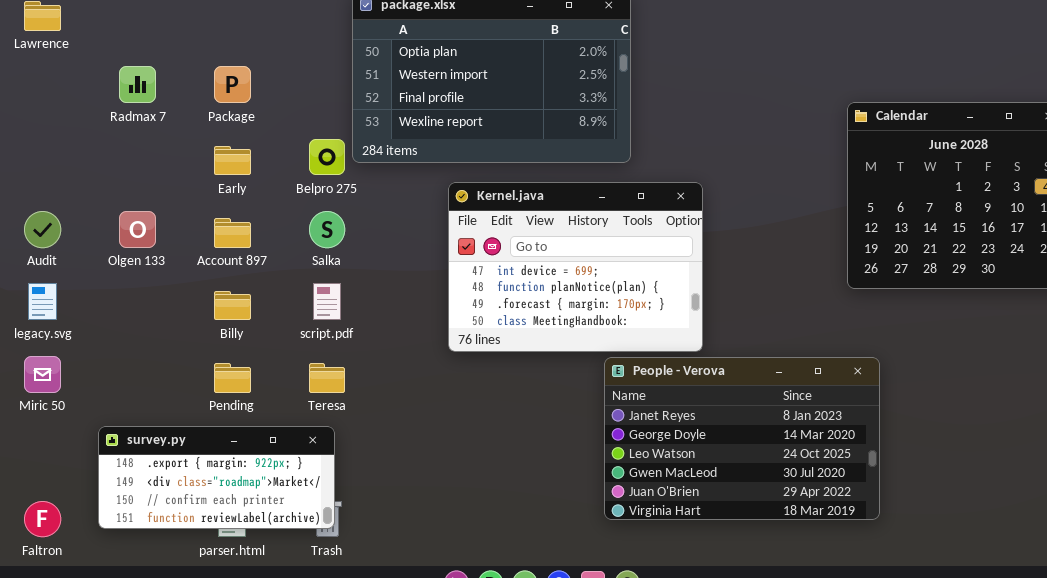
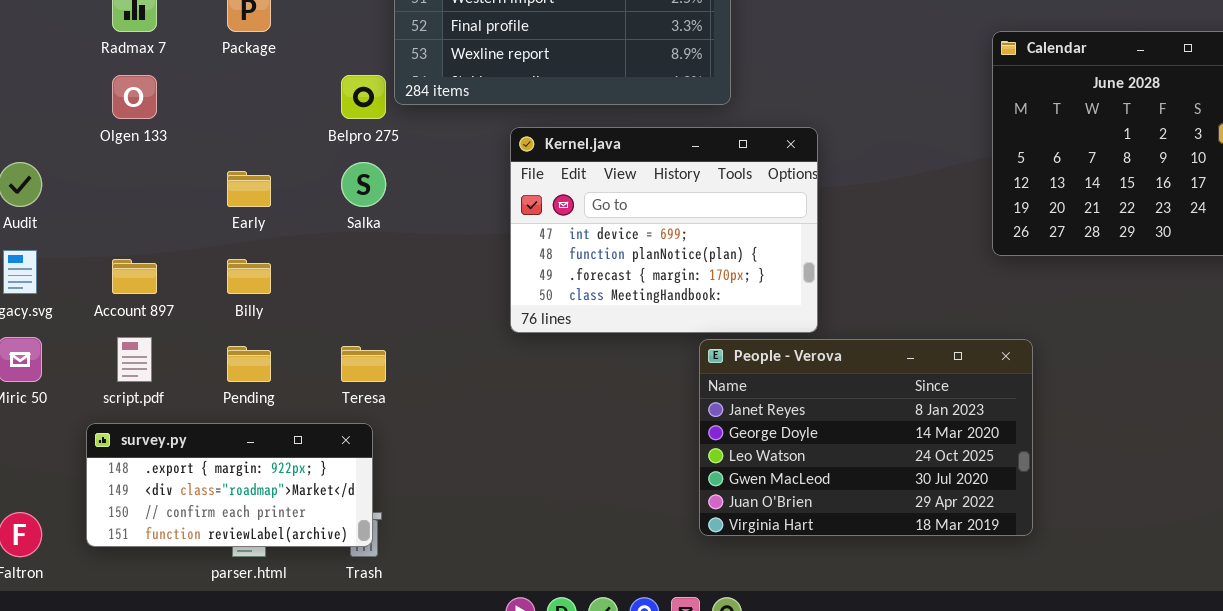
Early: [214,146,251,175] -> [227,171,271,207], moved
Olgen 133: [119,211,156,248] -> [112,75,157,119], moved
Account 897: [214,218,251,248] -> [112,259,157,294], moved
script.pdf: [313,283,341,320] -> [117,337,152,382], moved

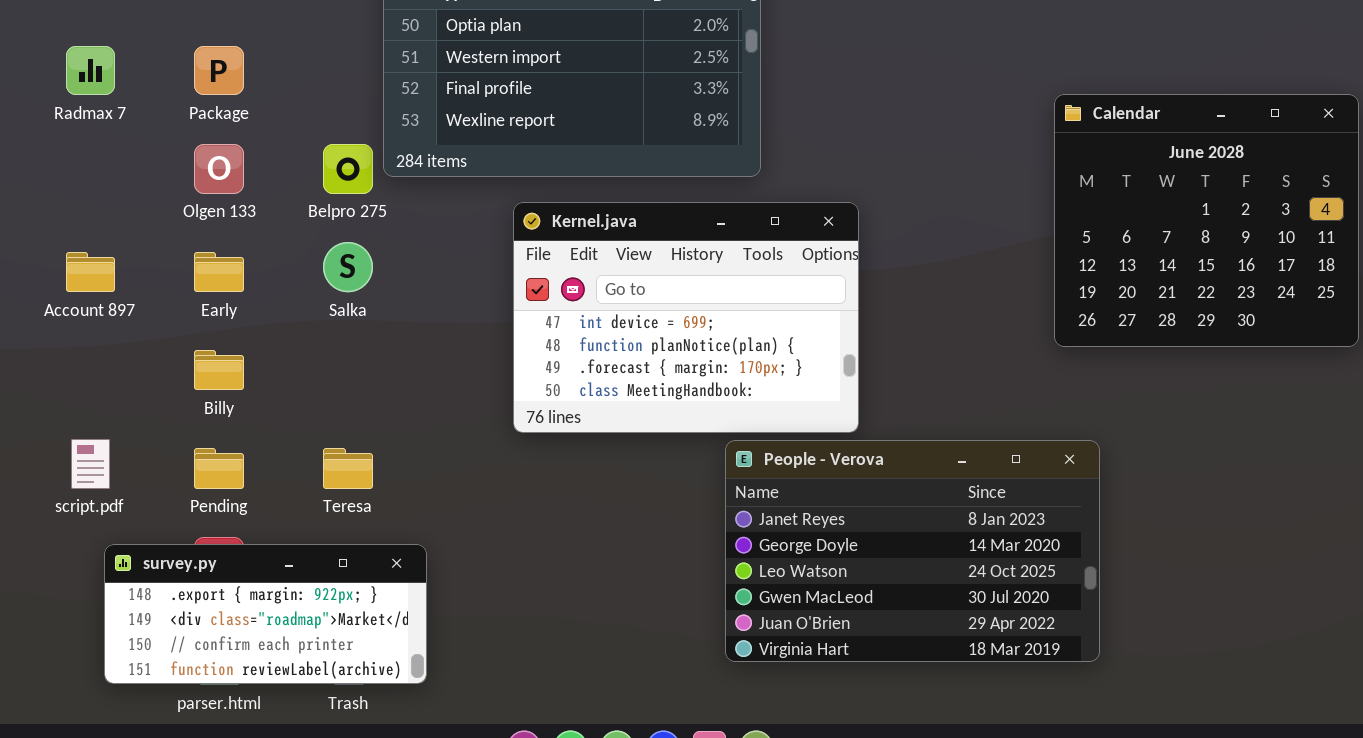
Olgen 133: [112,75,157,119] -> [194,144,244,194], moved
Account 897: [112,259,157,294] -> [66,252,115,292], moved
survey.py: [86,423,373,547] -> [104,544,427,684], moved

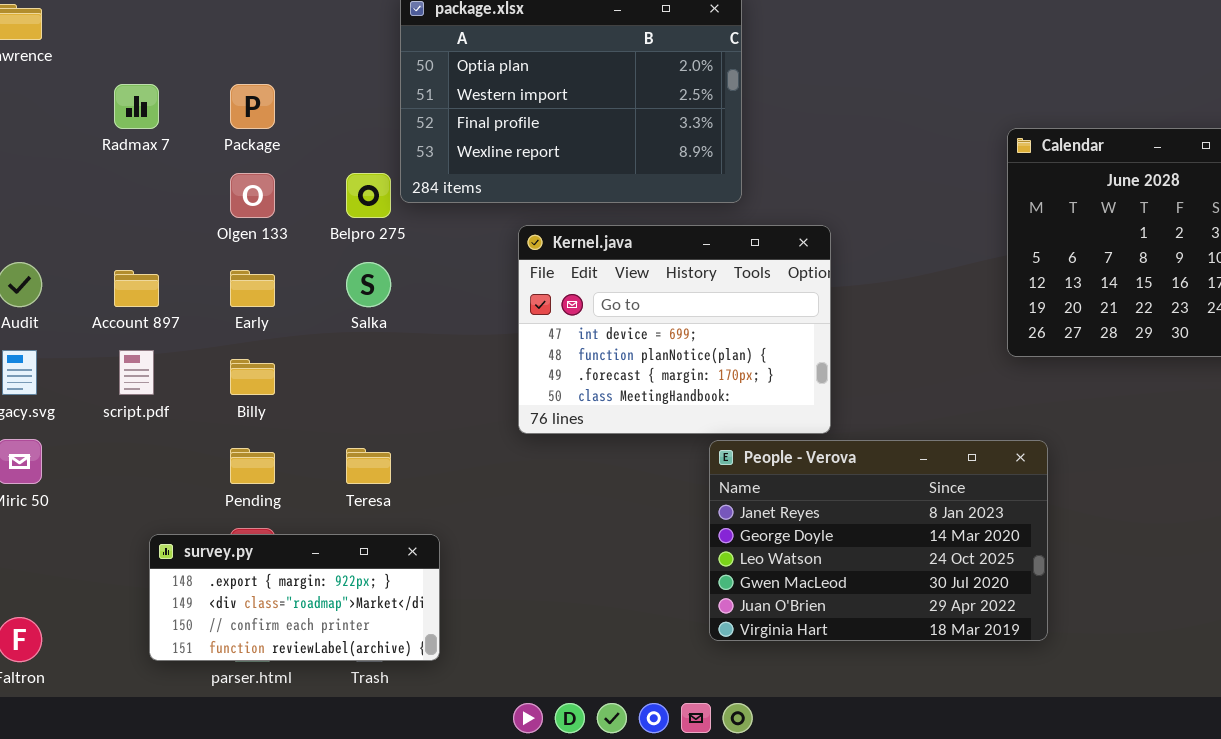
script.pdf: [71,439,110,489] -> [119,350,154,395], moved

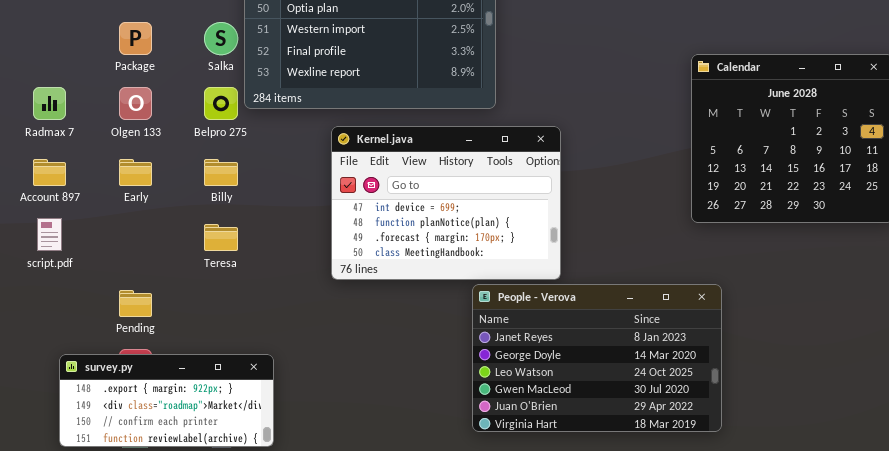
Radmax 7: [114,84,159,129] -> [33,87,66,120], moved
Salka: [346,262,391,307] -> [204,22,238,55], moved
Billy: [230,359,275,395] -> [204,159,238,186], moved
Teresa: [346,448,391,484] -> [204,224,238,251], moved

